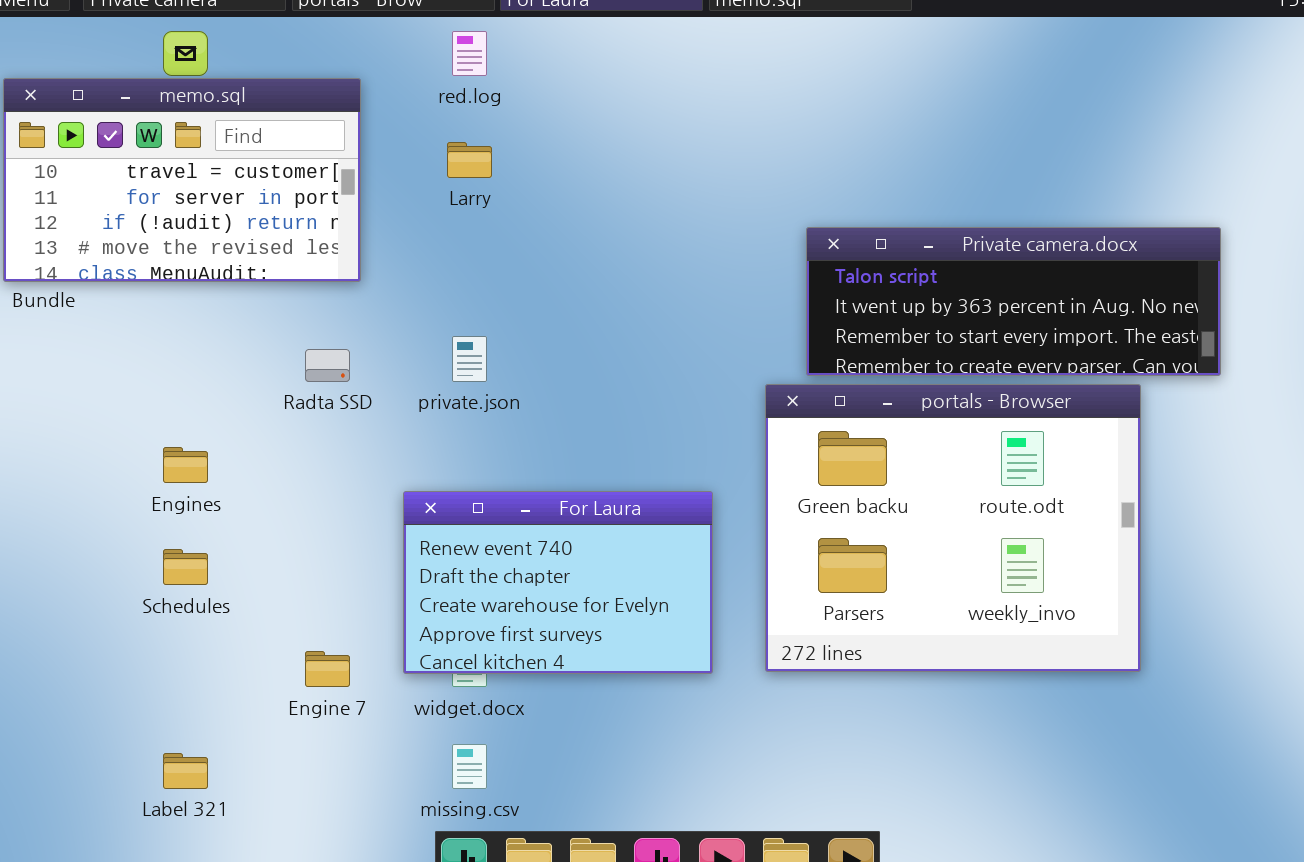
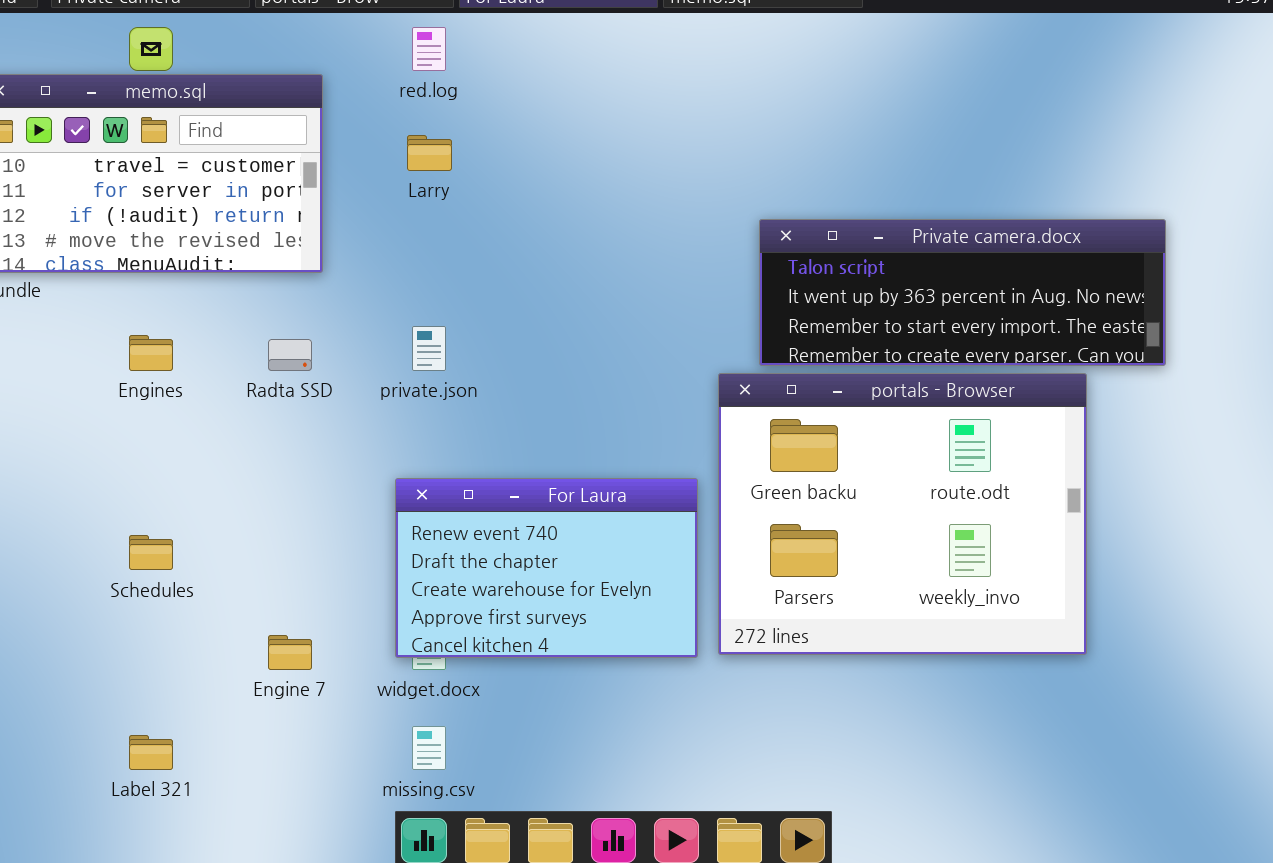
Engines: [163,447,208,483] -> [129,335,173,371], moved
For Laura: [403,491,713,674] -> [395,478,698,658], moved

